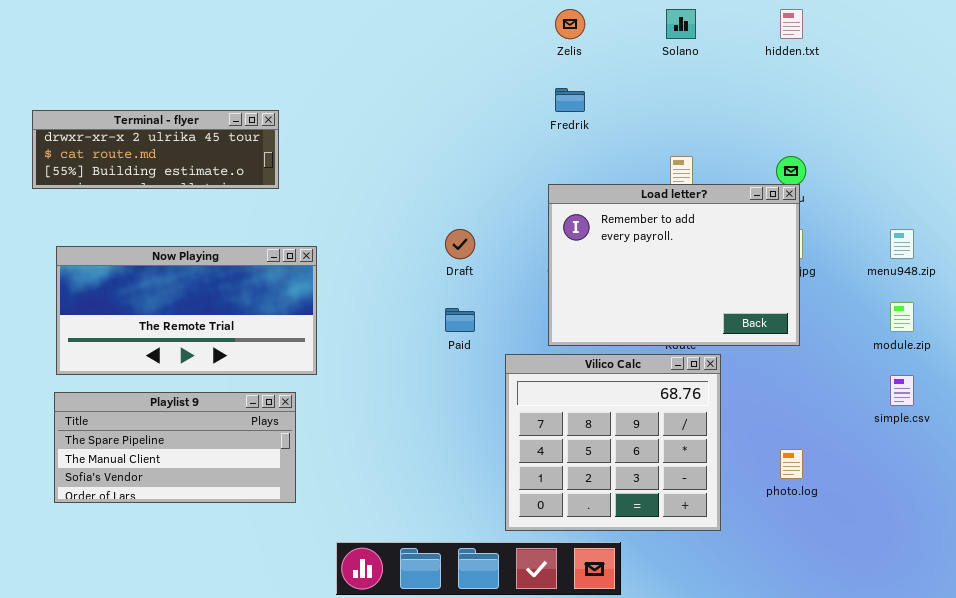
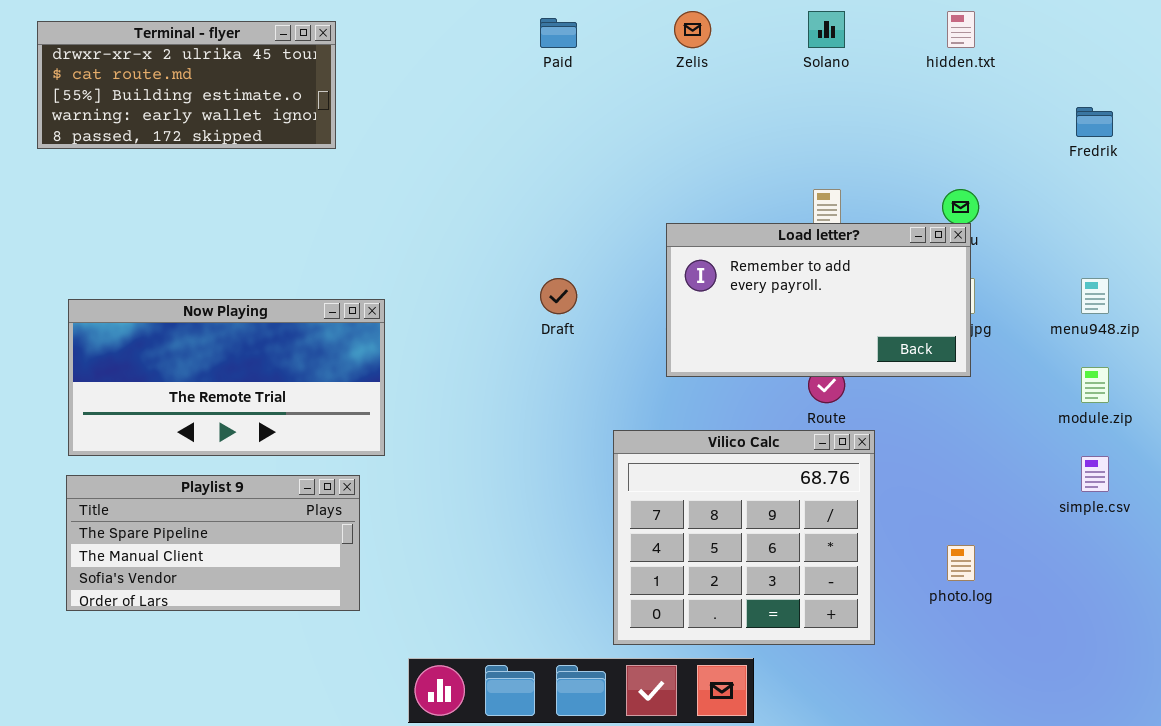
Fredrik: [555,88,585,112] -> [1076,107,1113,137], moved
Terminal - flyer: [32,110,279,189] -> [37,21,336,149], moved, resized
Load letter?: [548,184,800,346] -> [666,223,971,377], resized
Paid: [445,308,475,332] -> [540,18,577,48], moved

